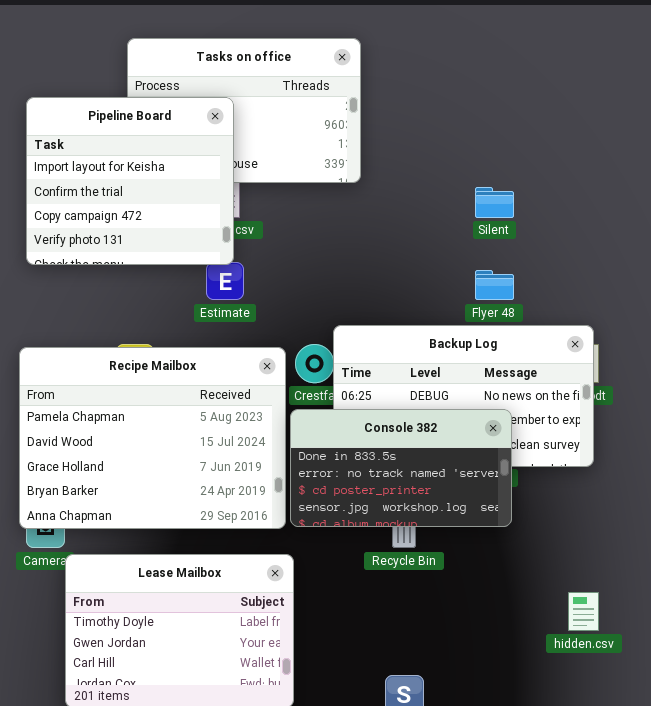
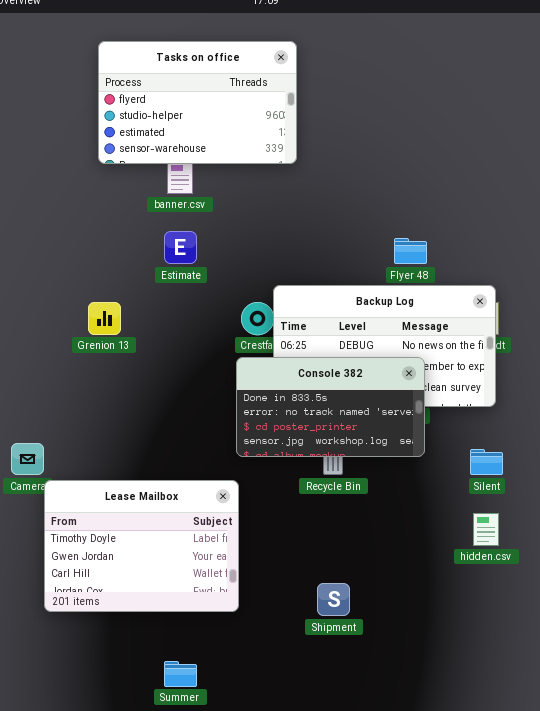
Pipeline Board: [26,97,234,265] -> none, closed
Silent: [475,187,514,218] -> [470,449,503,475], moved
Recipe Mailbox: [19,347,286,529] -> none, closed

